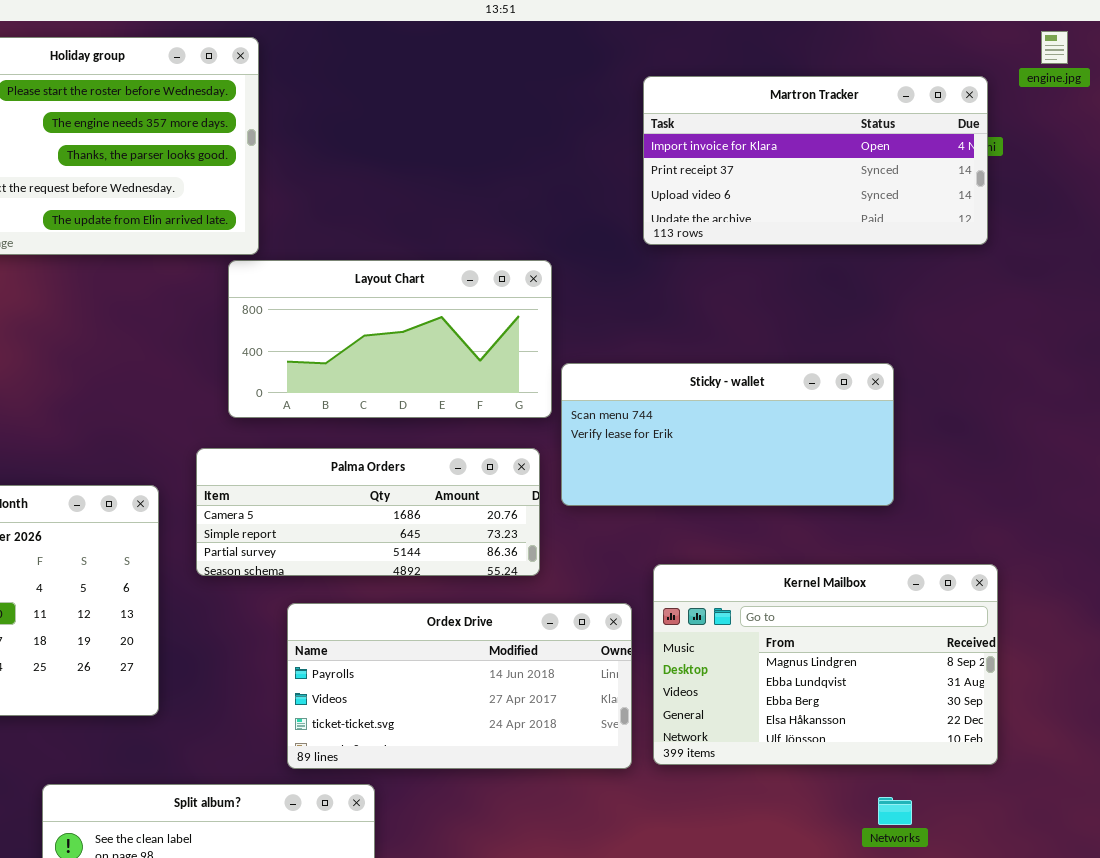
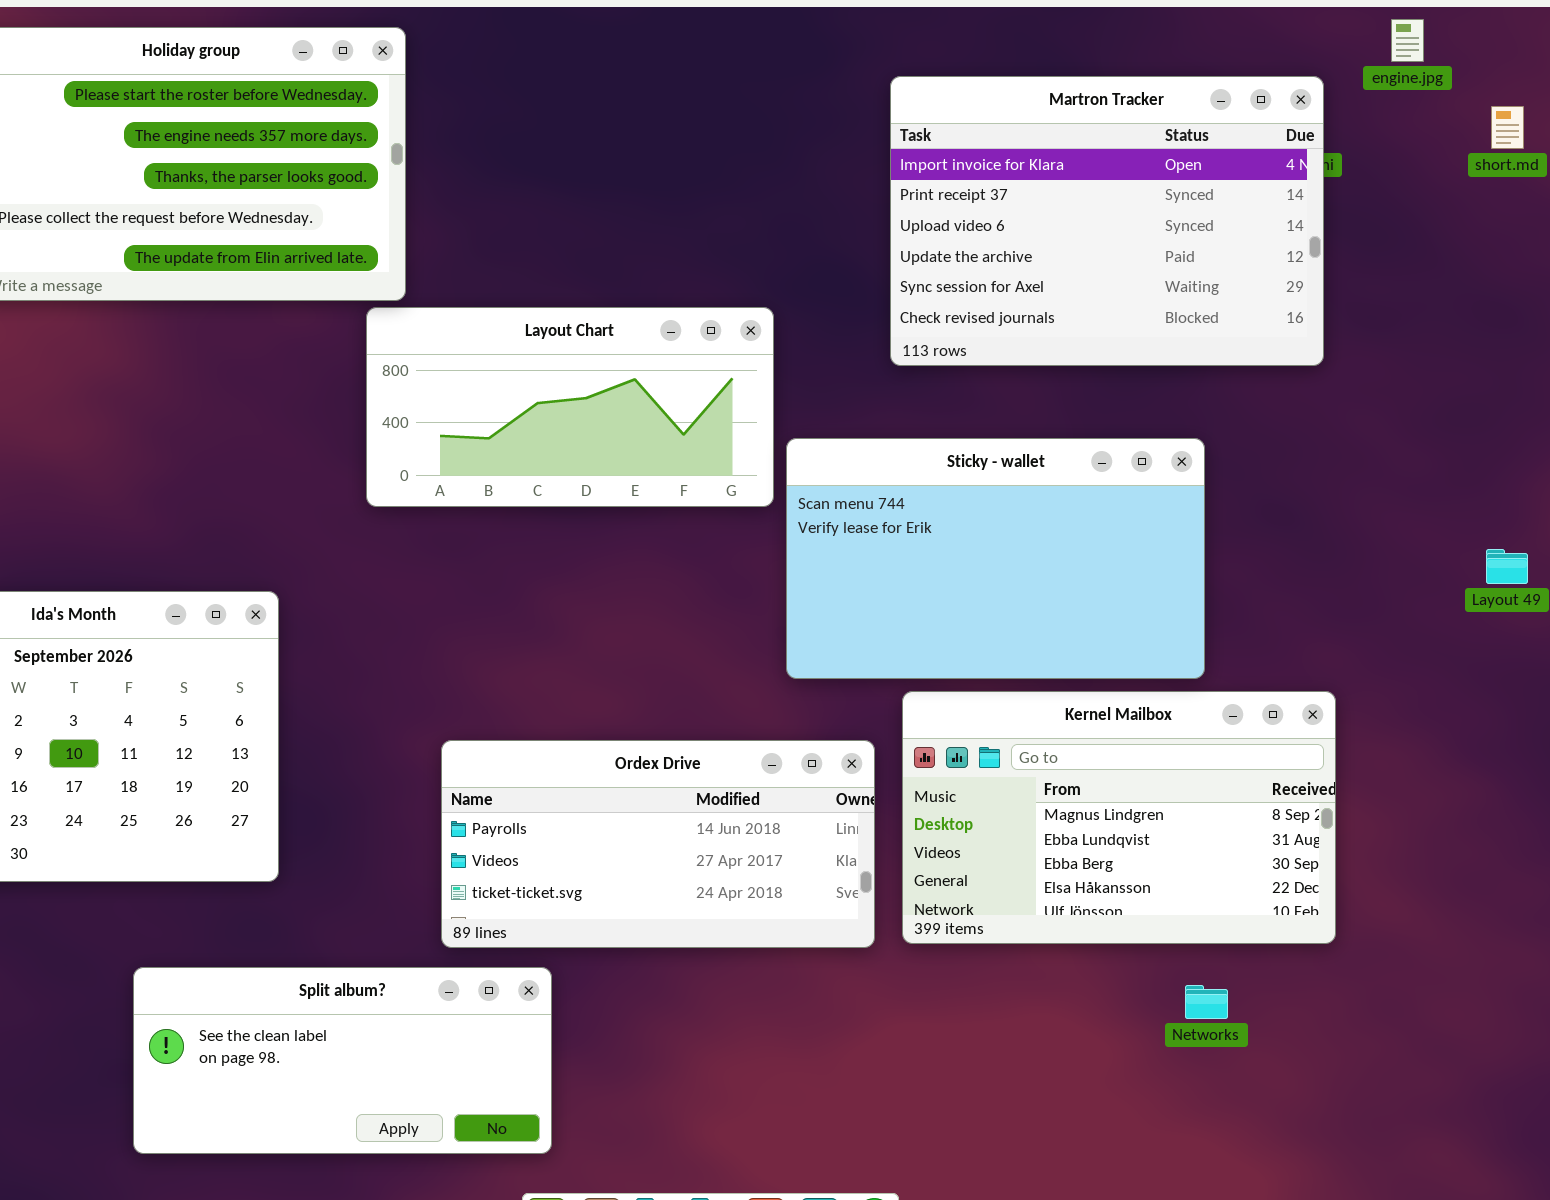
Martron Tracker: [643,76,988,245] -> [890,76,1324,366], resized
Sticky - wallet: [561,363,894,506] -> [786,438,1205,679], resized
Palma Orders: [196,448,540,576] -> none, closed

